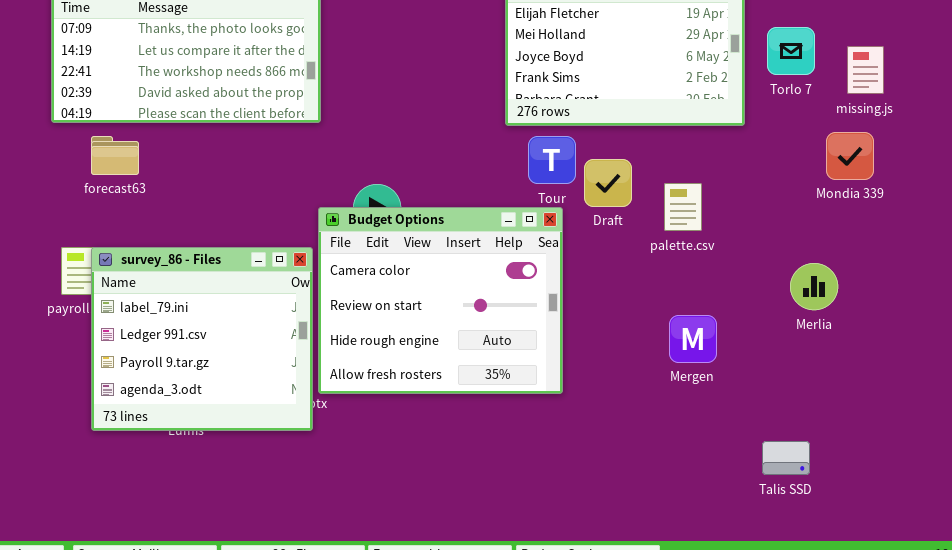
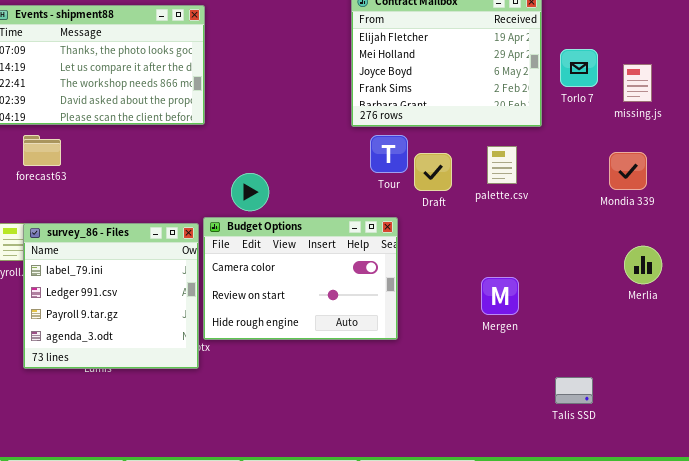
Mondia 339: [826,132,874,180] -> [609,152,647,190], moved
palette.csv: [664,183,702,231] -> [487,146,517,184], moved
Budget Options: [318,207,563,394] -> [203,217,398,340], resized
Merlia: [790,263,838,310] -> [624,246,662,284], moved

